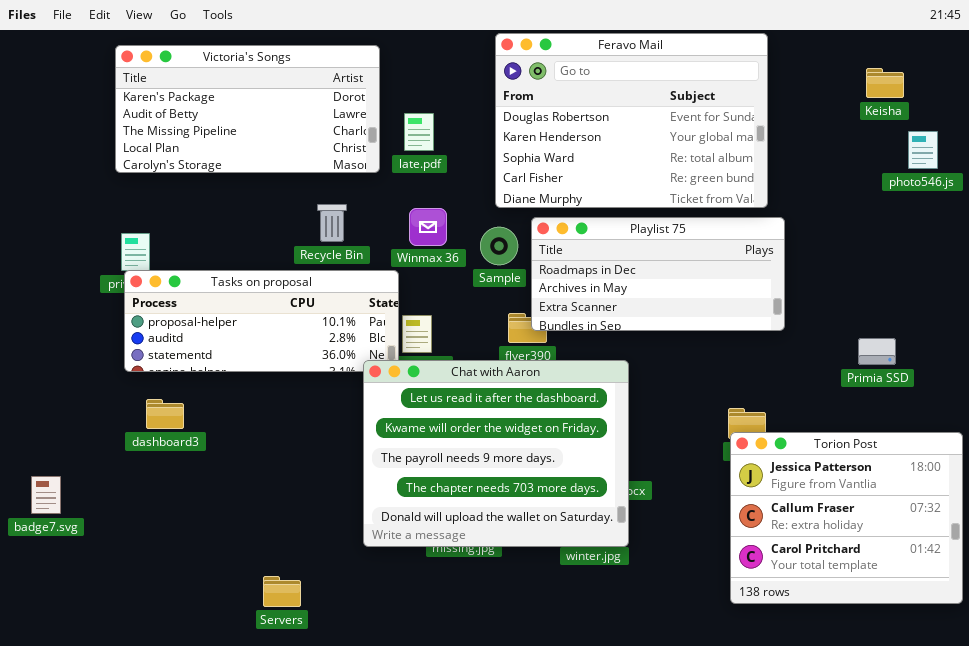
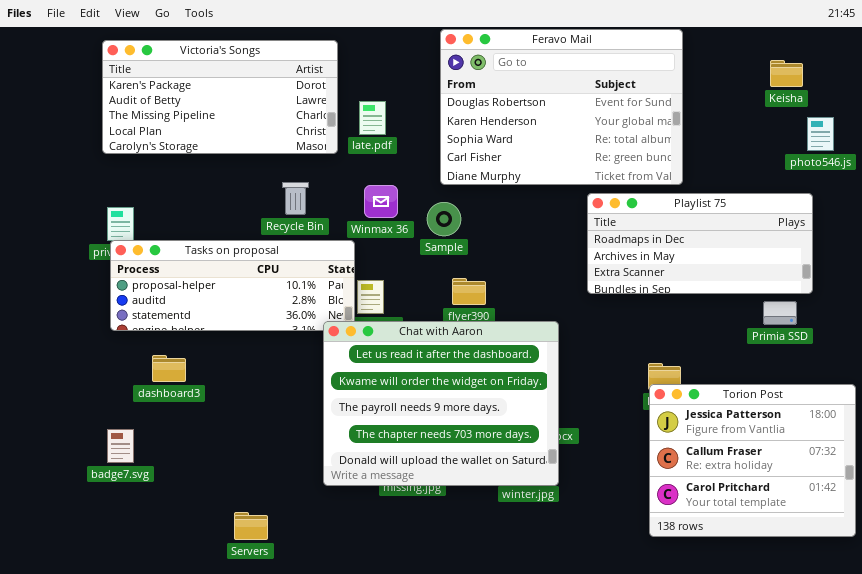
Playlist 75: [531,217,785,331] -> [587,193,813,294], moved
dashboard3: [146,399,184,429] -> [152,355,186,382], moved
badge7.svg: [31,476,61,514] -> [107,429,134,463], moved

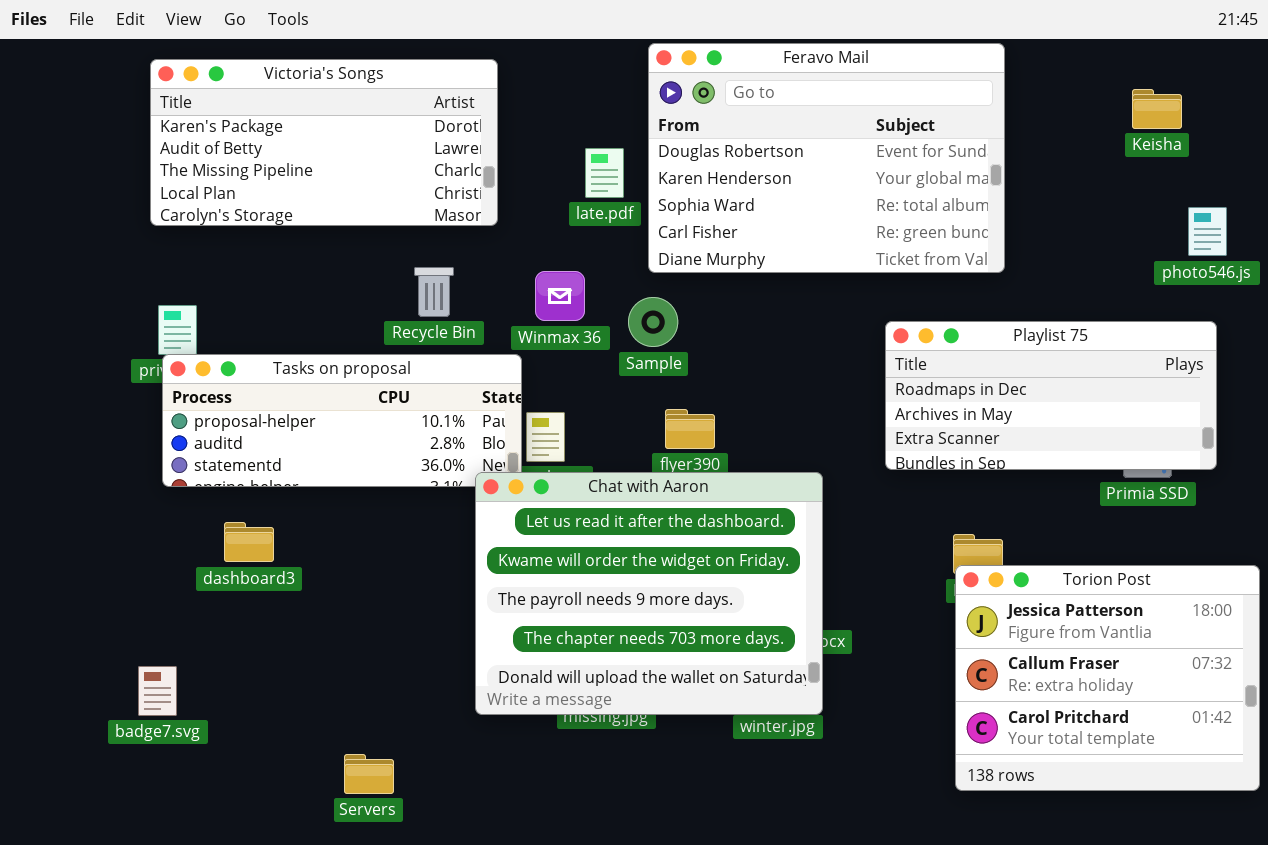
late.pdf: [359,101,386,135] -> [585,148,624,198], moved
photo546.js: [807,117,834,151] -> [1188,207,1227,256], moved
Playlist 75: [587,193,813,294] -> [885,321,1217,470], moved
badge7.svg: [107,429,134,463] -> [138,666,177,716], moved

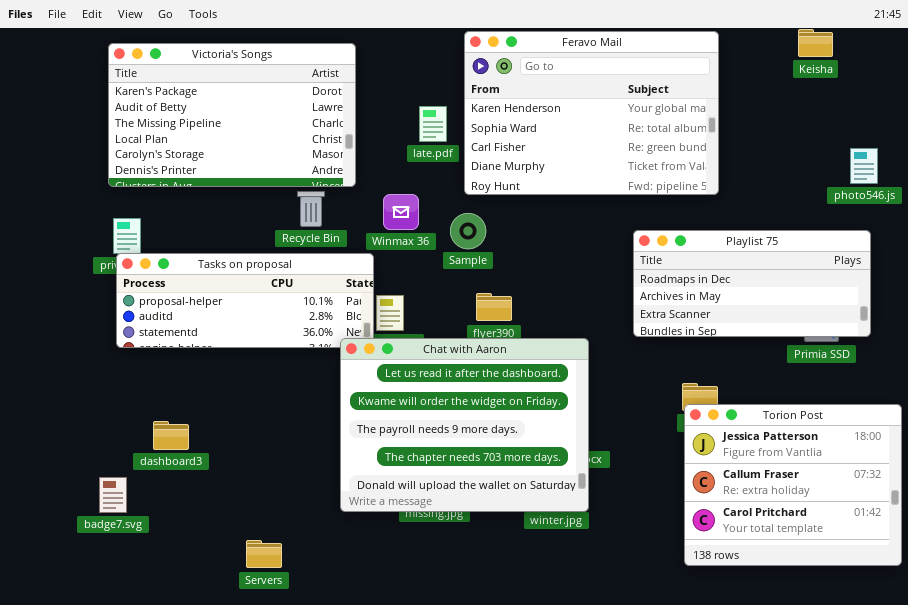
Feravo Mail: [648,43,1005,273] -> [464,31,719,195], scrolled down 1 row
Victoria's Songs: [150,59,498,226] -> [108,43,356,187], resized
Keisha: [1132,89,1182,129] -> [798,29,833,57], moved
dashboard3: [224,522,274,562] -> [153,421,189,450], moved

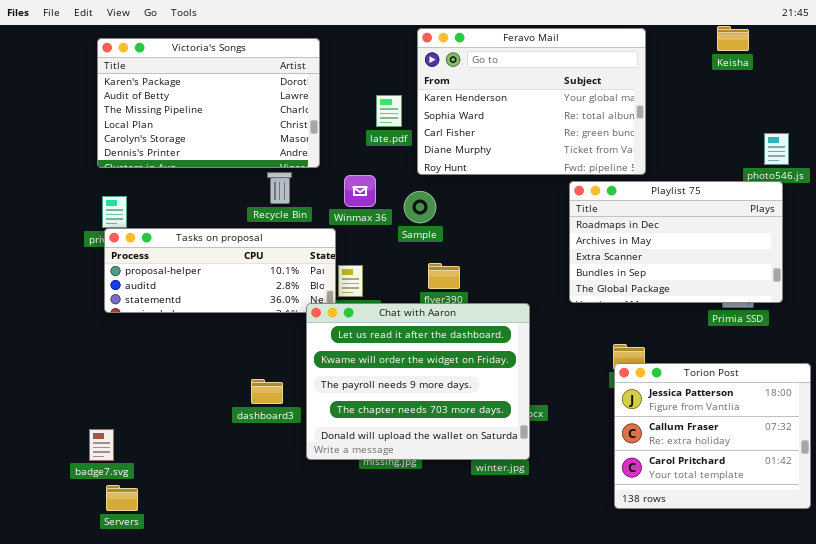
Playlist 75: [633,230,871,337] -> [569,181,783,303], resized
dashboard3: [153,421,189,450] -> [251,379,283,404], moved
Servers: [246,540,282,568] -> [106,485,138,511], moved

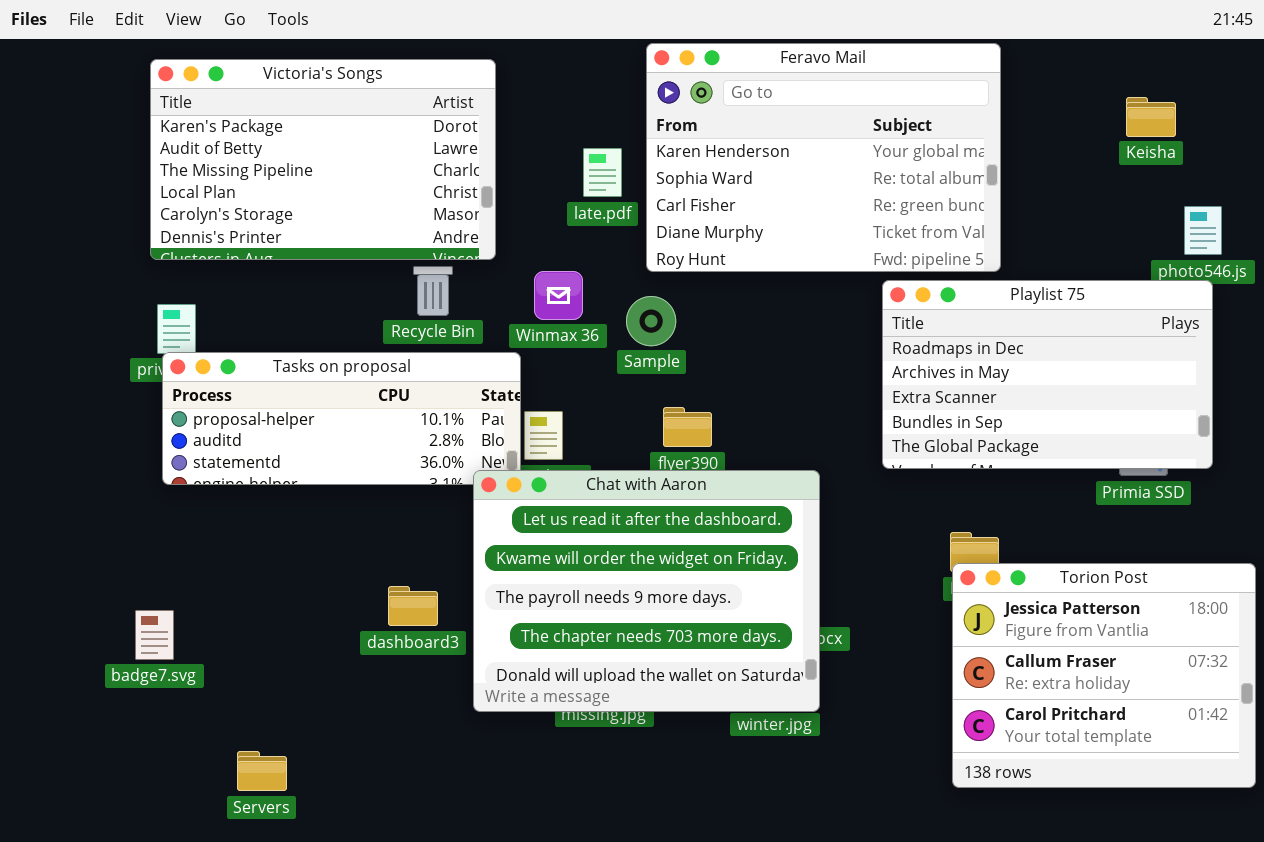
Keisha: [717,26,749,51] -> [1126,97,1176,137], moved
badge7.svg: [89,429,114,461] -> [135,610,174,660], moved
Servers: [106,485,138,511] -> [237,751,287,791], moved

